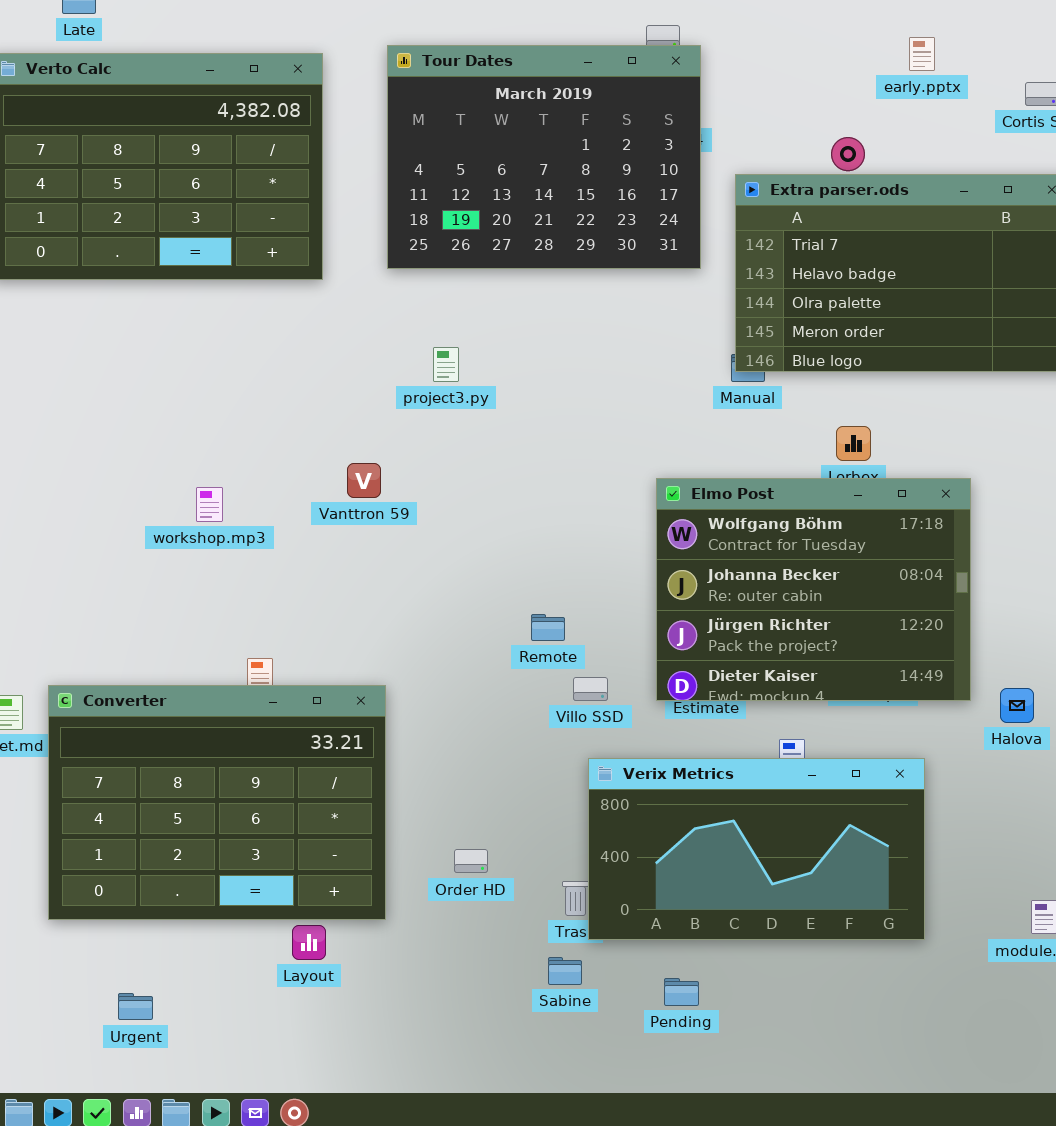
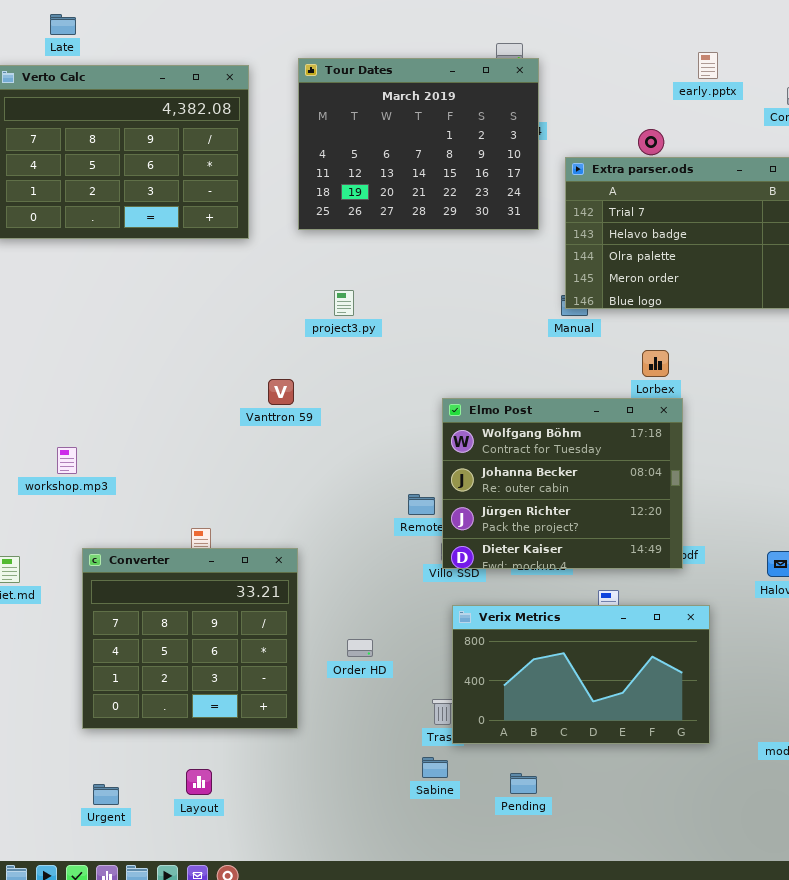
Elmo Post: [656,478,971,701] -> [442,398,683,569], moved
workshop.mp3: [196,487,223,522] -> [57,447,77,474], moved
Converter: [48,685,386,920] -> [82,548,298,729], resized
Order HD: [454,849,488,873] -> [347,639,373,657], moved
Layout: [292,925,326,960] -> [186,769,212,795], moved

